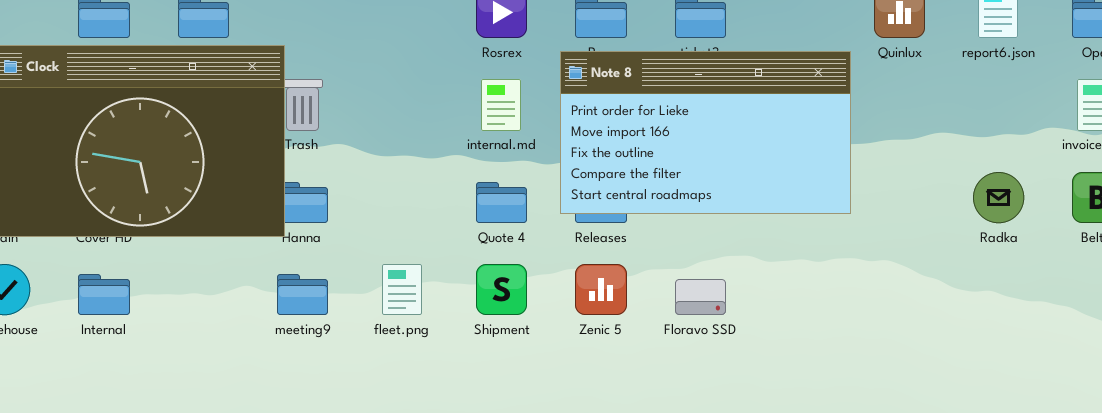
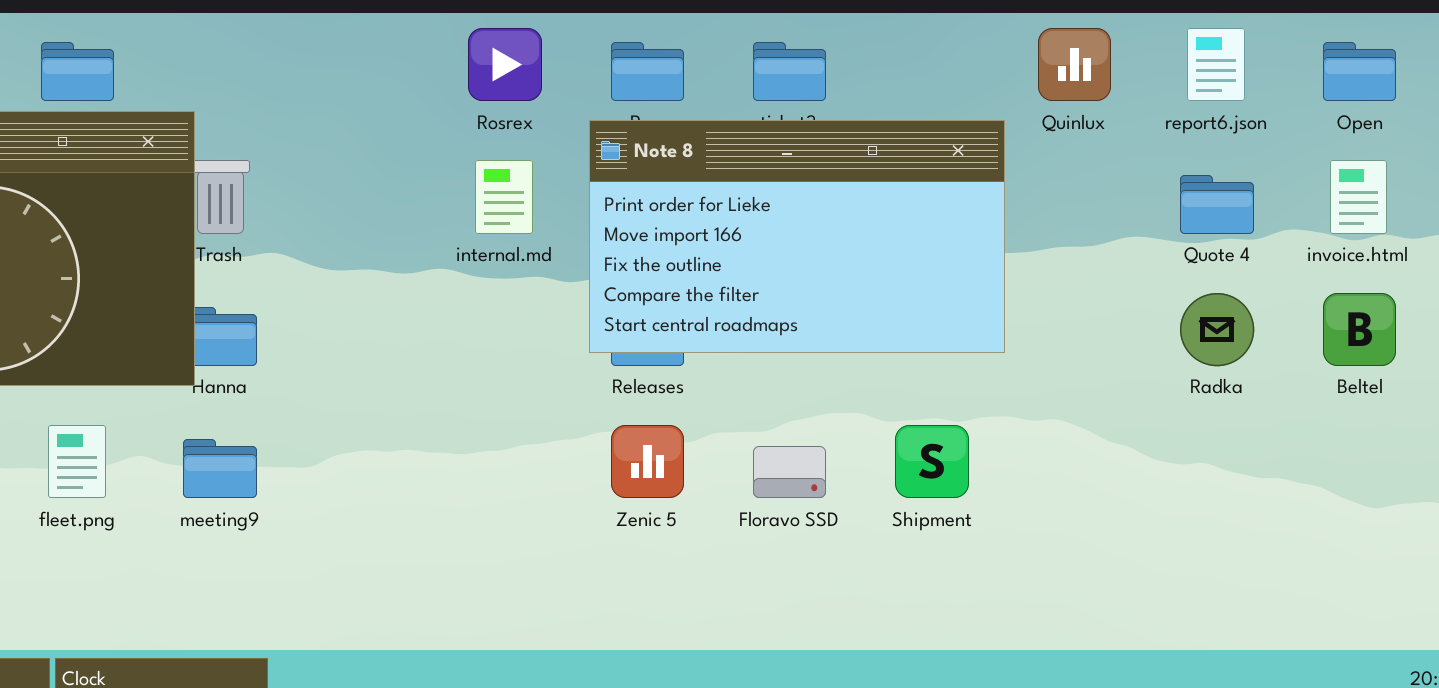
Quote 4: [476,182,527,223] -> [1180,175,1254,234], moved
fleet.png: [382,264,422,315] -> [48,425,106,498], moved
Shipment: [476,264,527,315] -> [895,425,969,498], moved

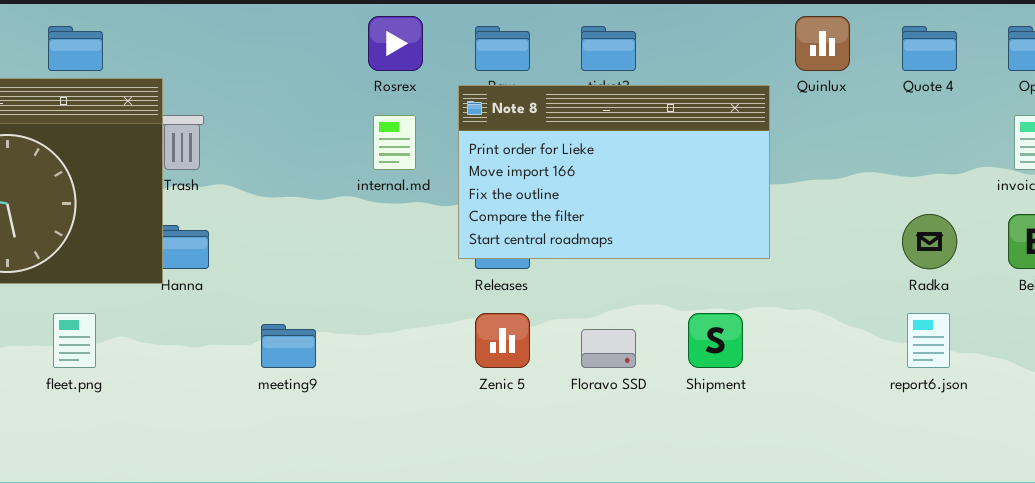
report6.json: [1187,28,1245,101] -> [907,313,950,368], moved
Quote 4: [1180,175,1254,234] -> [902,26,957,71], moved
meeting9: [183,439,257,498] -> [261,324,316,368], moved

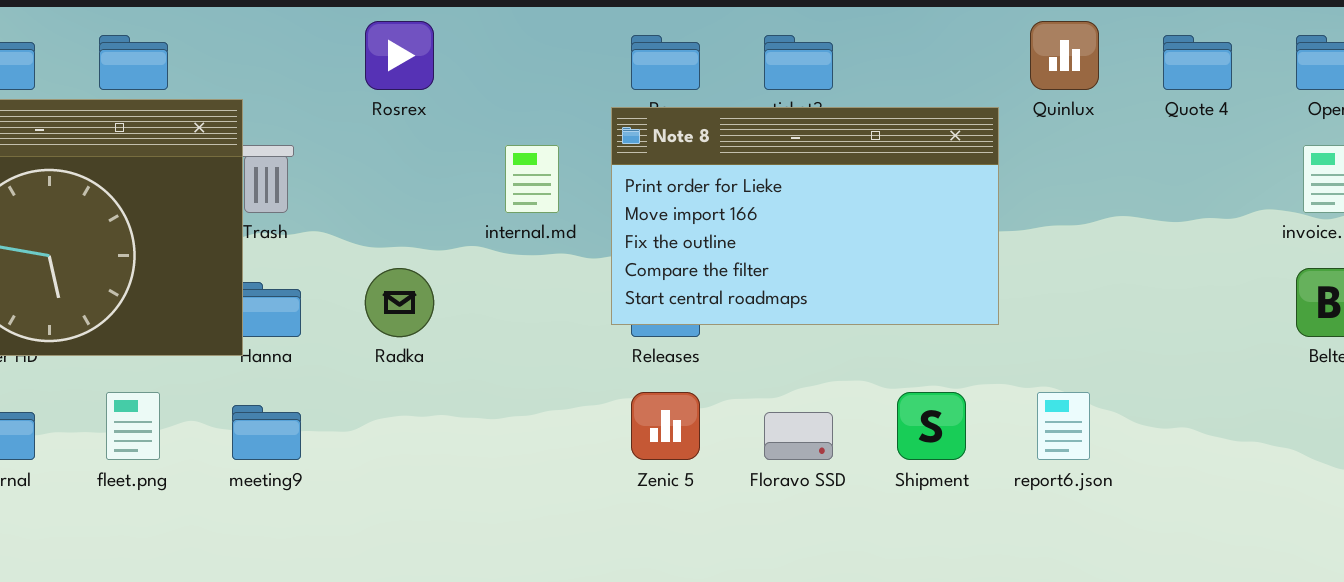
Rosrex: [368,16,423,71] -> [365,21,434,90], moved
Radka: [902,214,957,269] -> [365,268,434,337], moved
report6.json: [907,313,950,368] -> [1037,392,1090,460], moved
meeting9: [261,324,316,368] -> [232,405,301,460], moved

